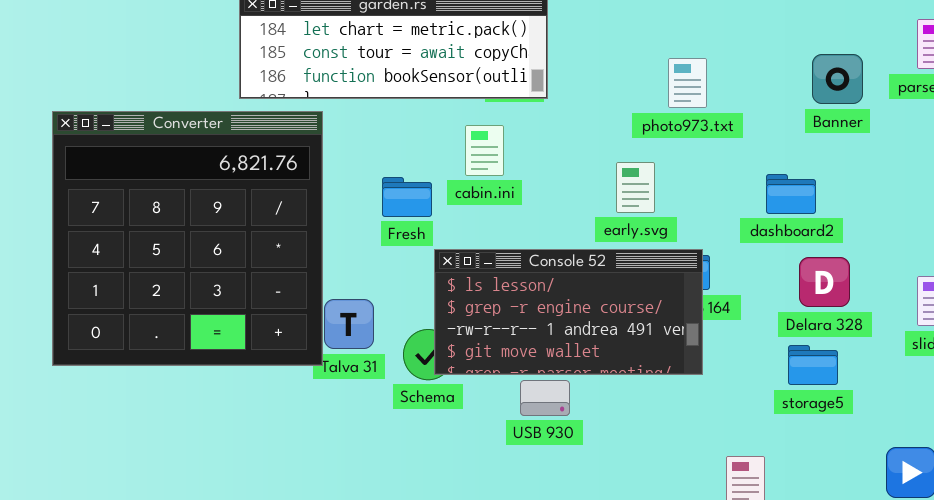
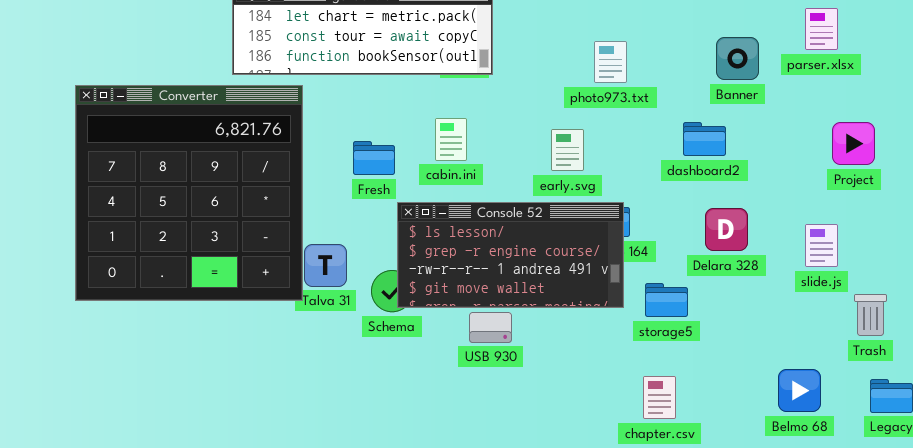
cabin.ini: [465,125,504,176] -> [435,118,467,161], moved
dashboard2: [766,174,816,214] -> [683,122,726,156], moved
storage5: [788,345,838,385] -> [645,283,688,317], moved

